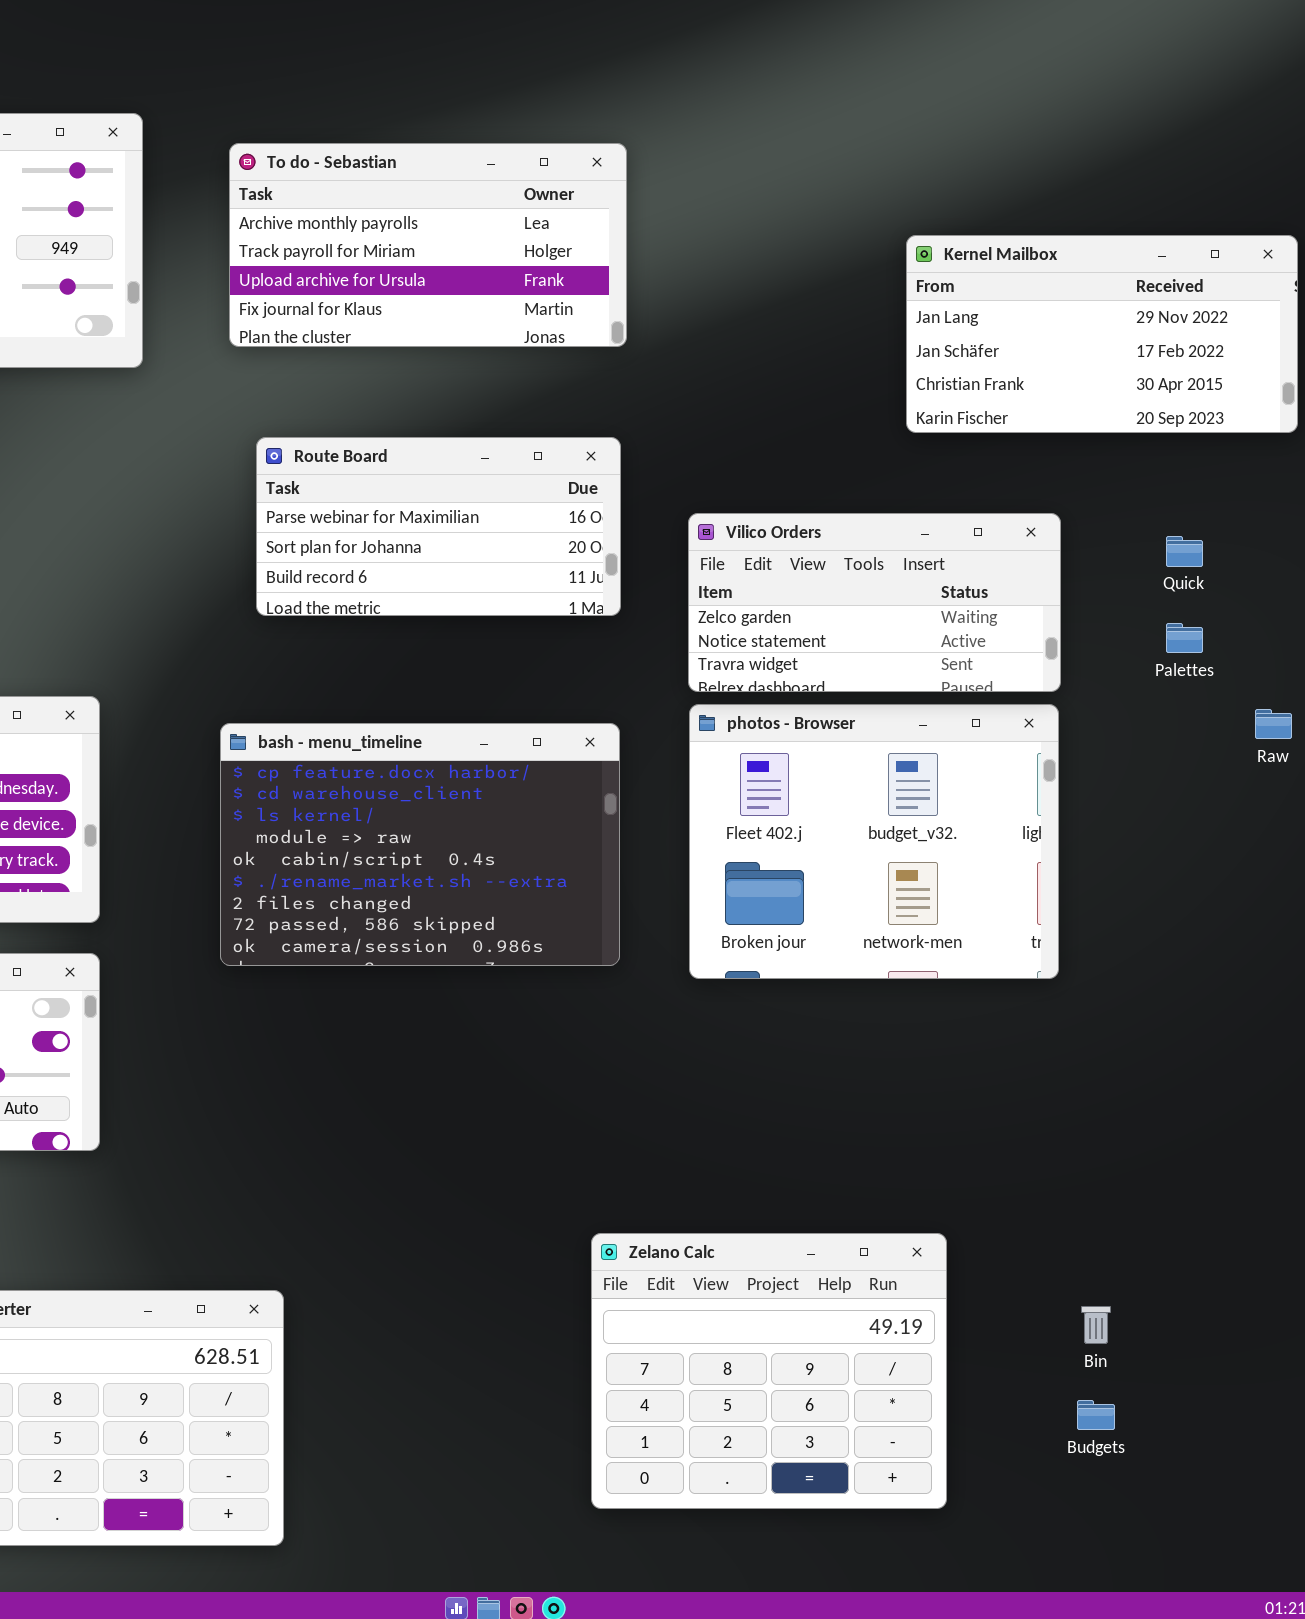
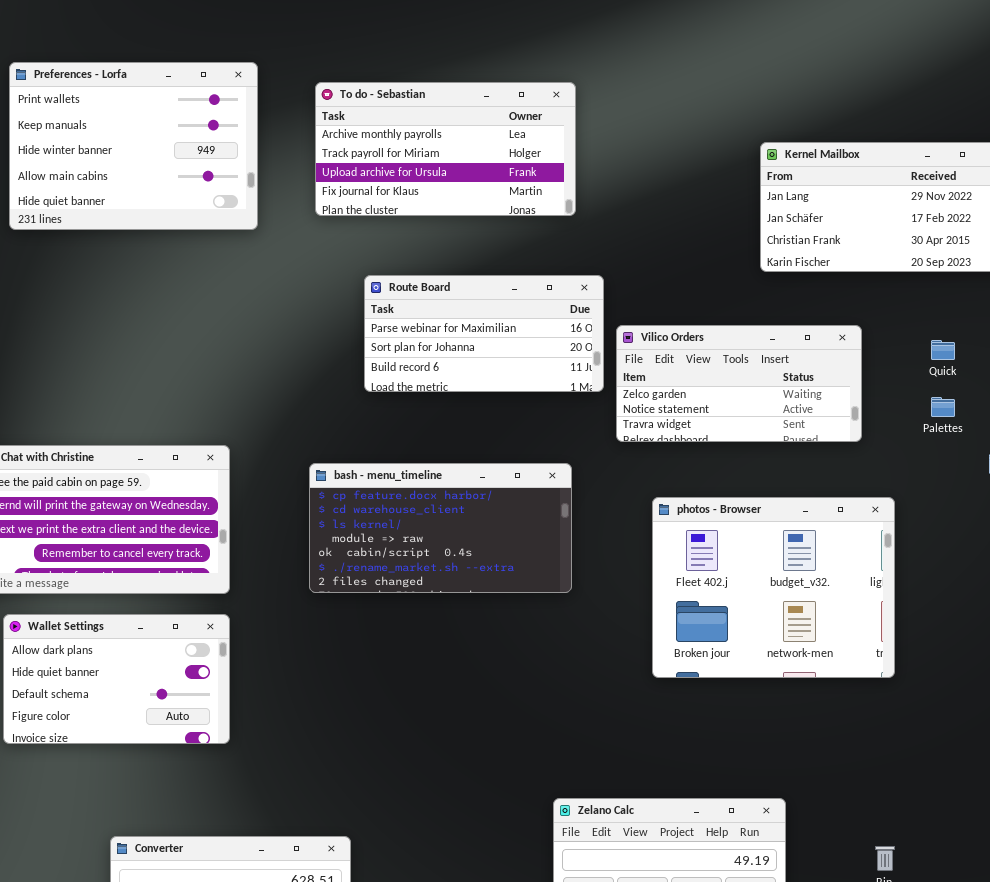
Route Board: [256,437,621,616] -> [364,275,604,392], moved
photos - Browser: [689,704,1059,979] -> [652,497,895,678], moved
bash - menu_timeline: [220,723,620,966] -> [309,463,572,593], resized

